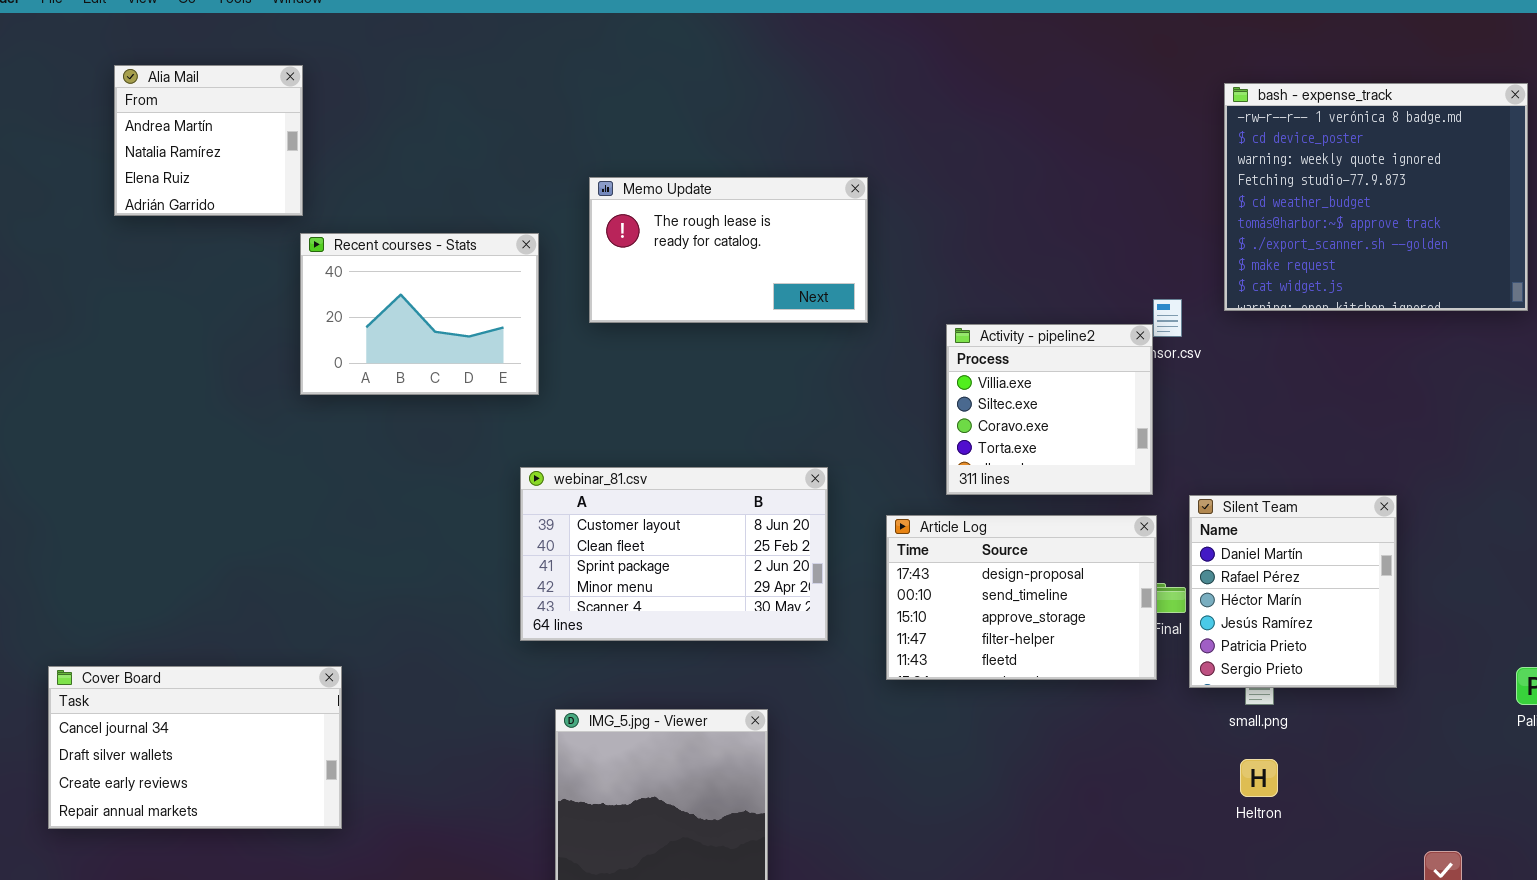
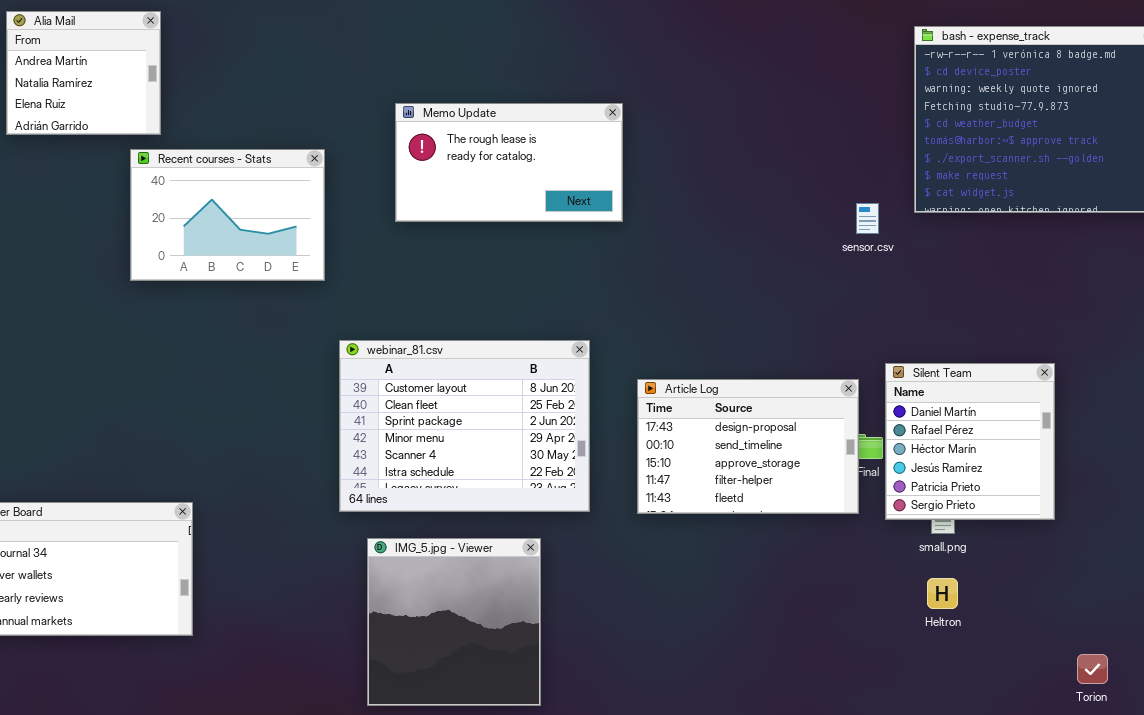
Recent courses - Stats: [300,233,539,395] -> [130,149,325,281], moved
Activity - pipeline2: [946,324,1153,495] -> none, closed
webinar_81.csv: [520,467,828,641] -> [339,340,590,512], resized

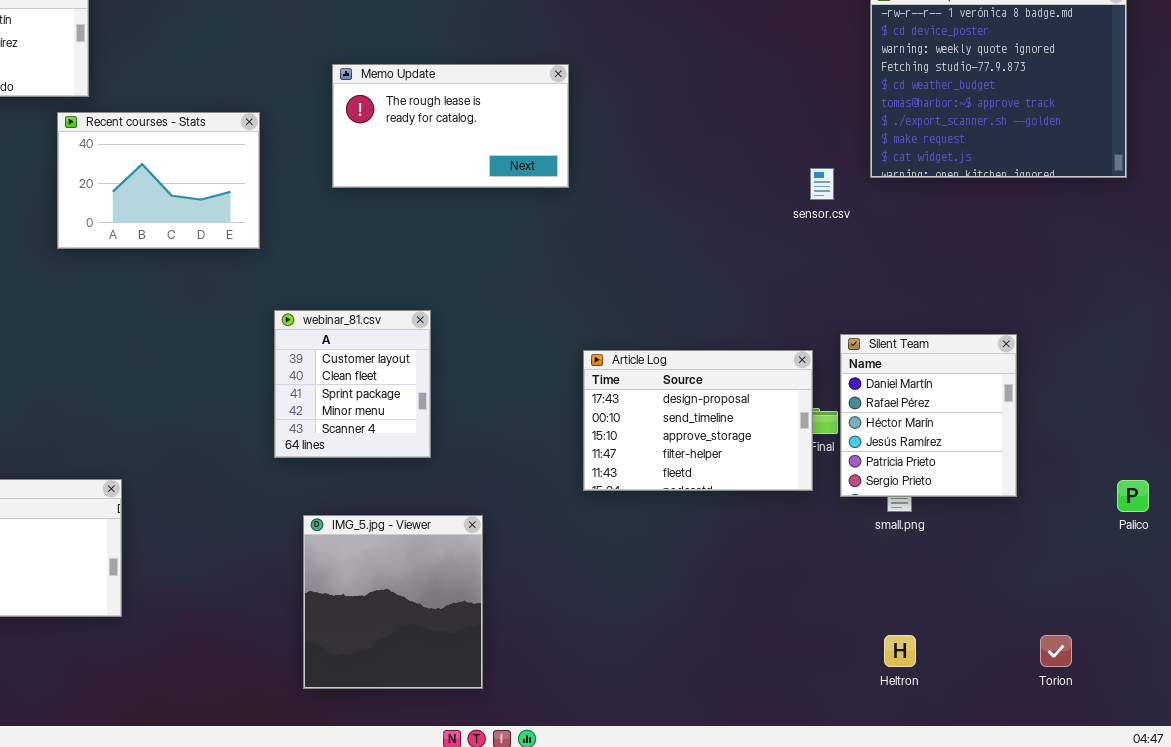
webinar_81.csv: [339,340,590,512] -> [274,310,431,458], resized
Heltron: [927,578,958,609] -> [884,635,916,667], moved

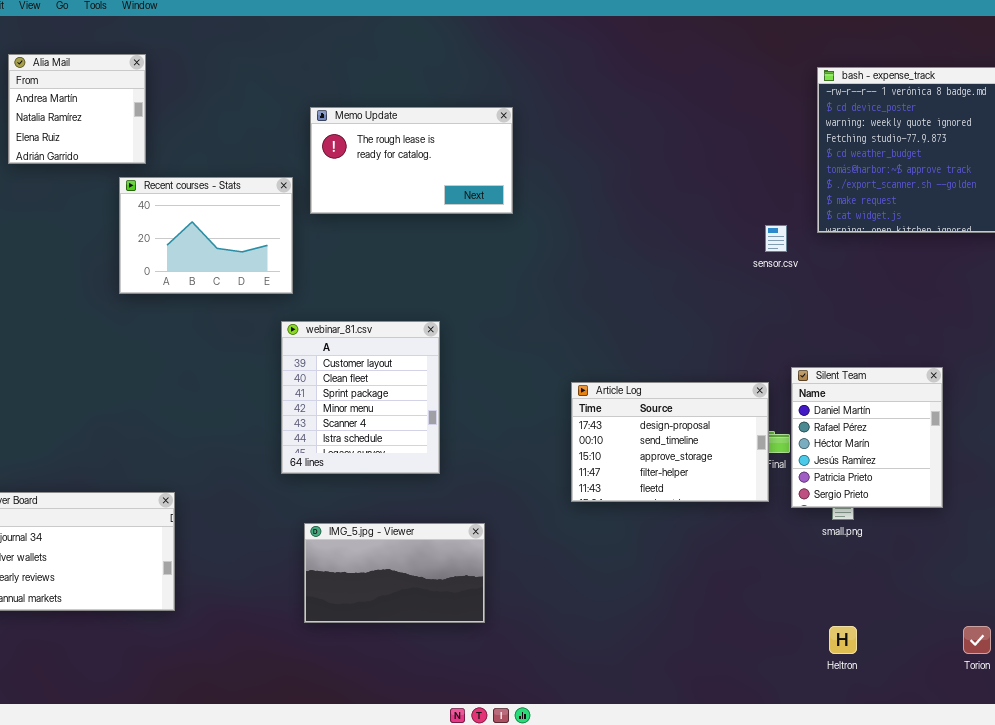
Memo Update: [332,64,569,188] -> [310,107,513,214], moved
webinar_81.csv: [274,310,431,458] -> [281,321,440,474], resized
IMG_5.jpg - Viewer: [303,515,483,689] -> [304,523,485,623], resized

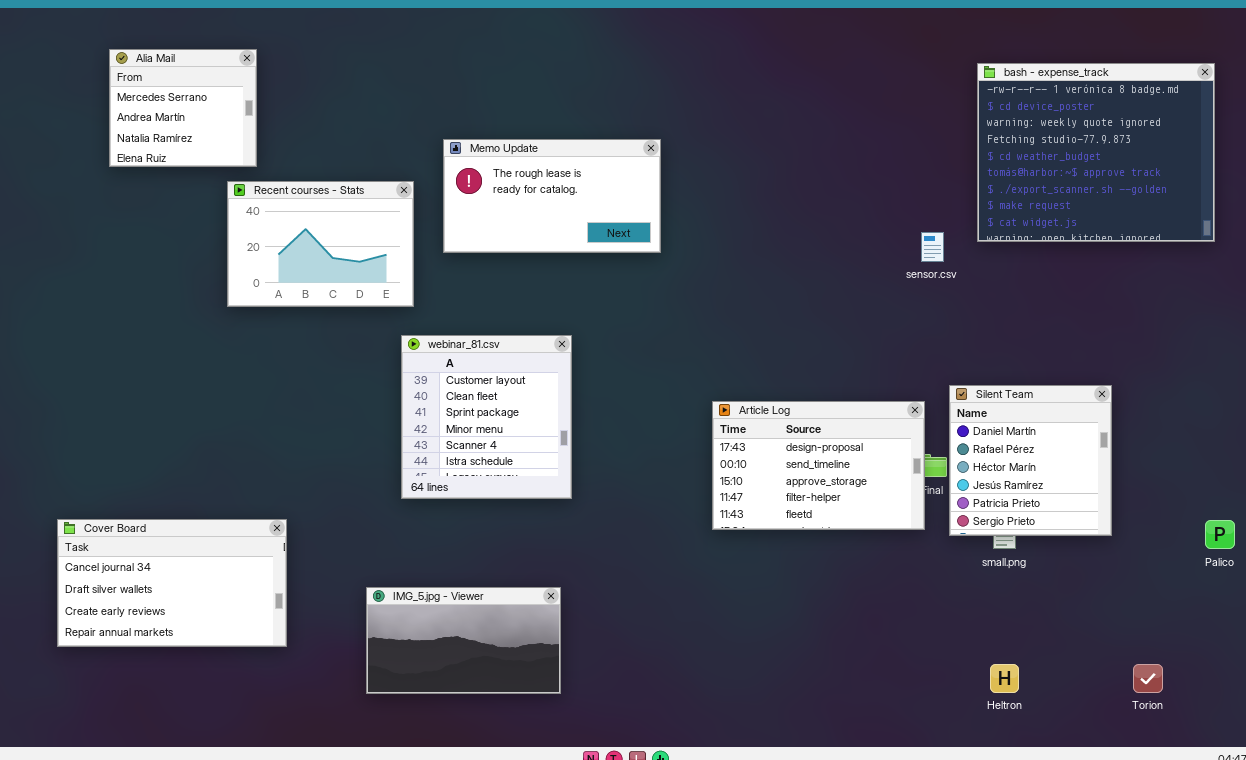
Alia Mail: [8,54,146,164] -> [109,49,257,167], scrolled up 1 row
Memo Update: [310,107,513,214] -> [443,139,661,253], moved
IMG_5.jpg - Viewer: [304,523,485,623] -> [366,587,561,694], moved

